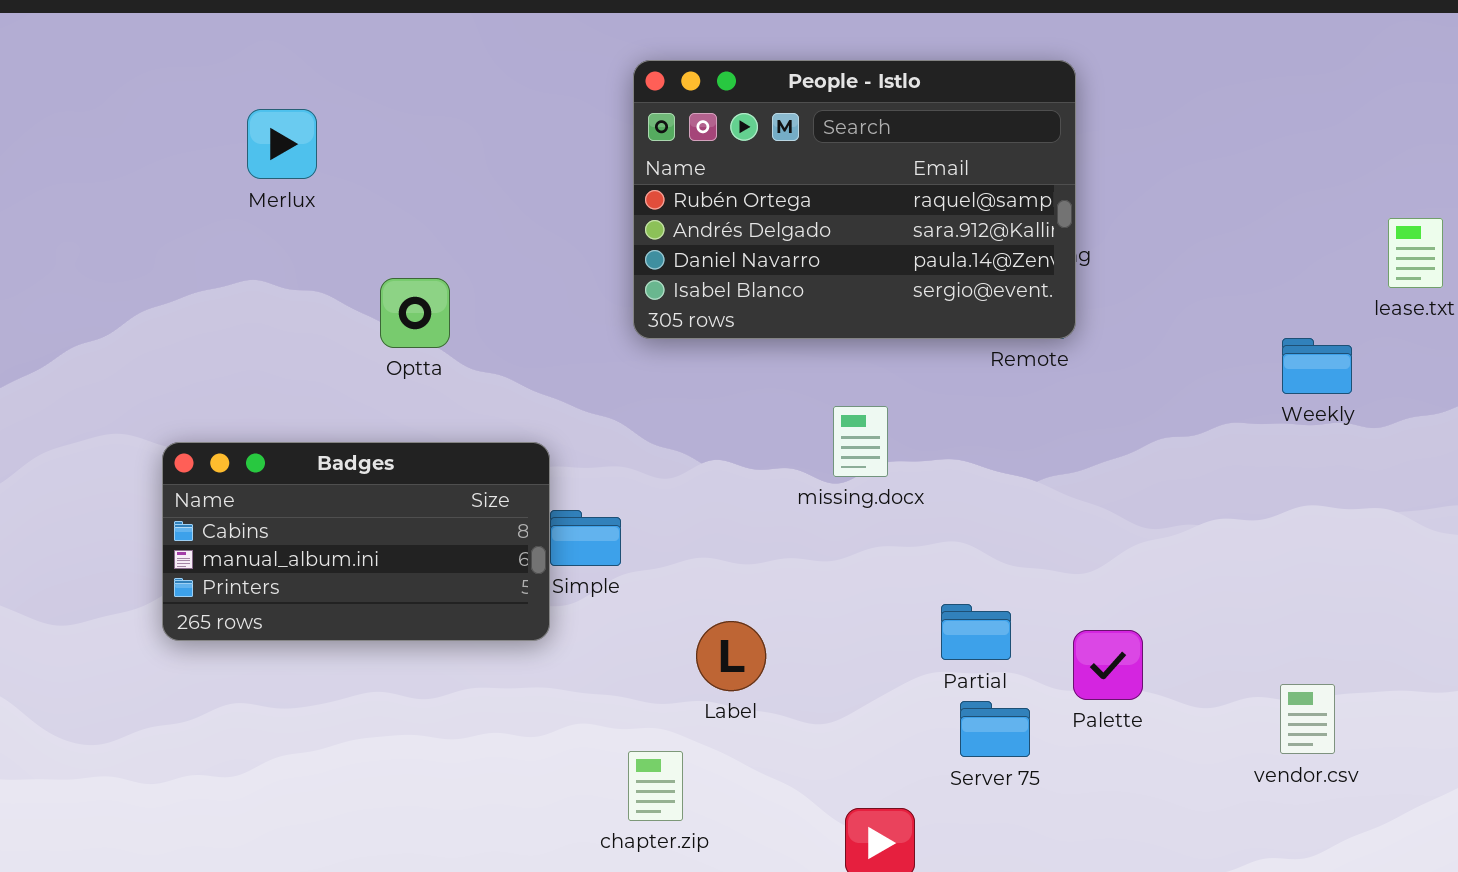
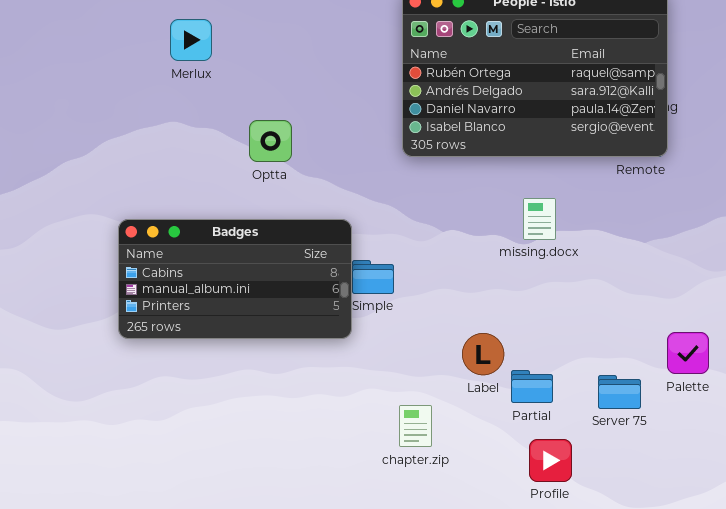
Partial: [941,604,1011,660] -> [511,370,553,403], moved
Label: [696,621,766,691] -> [462,333,504,375], moved

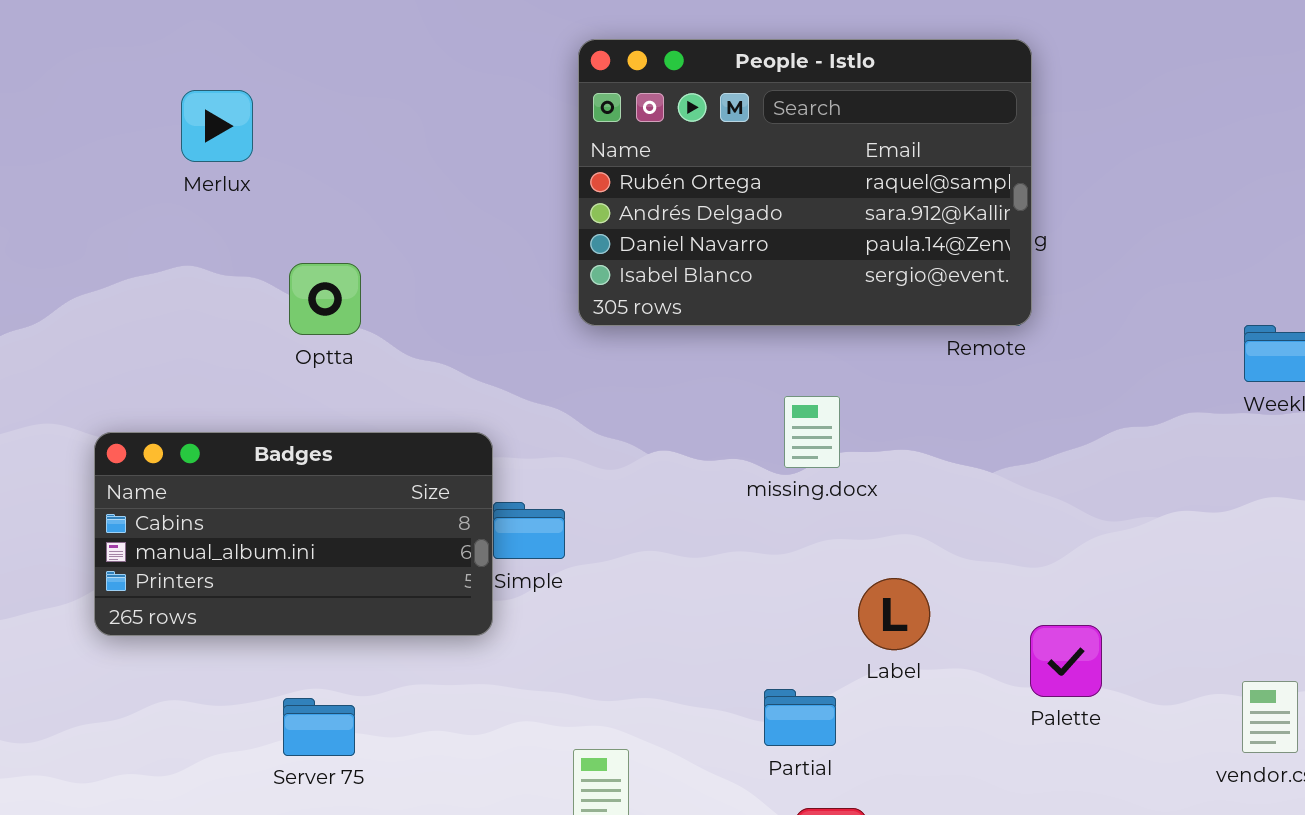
Optta: [249,120,292,162] -> [289,263,361,335], moved
Label: [462,333,504,375] -> [858,578,930,650], moved
Server 75: [598,375,641,409] -> [283,698,355,756], moved

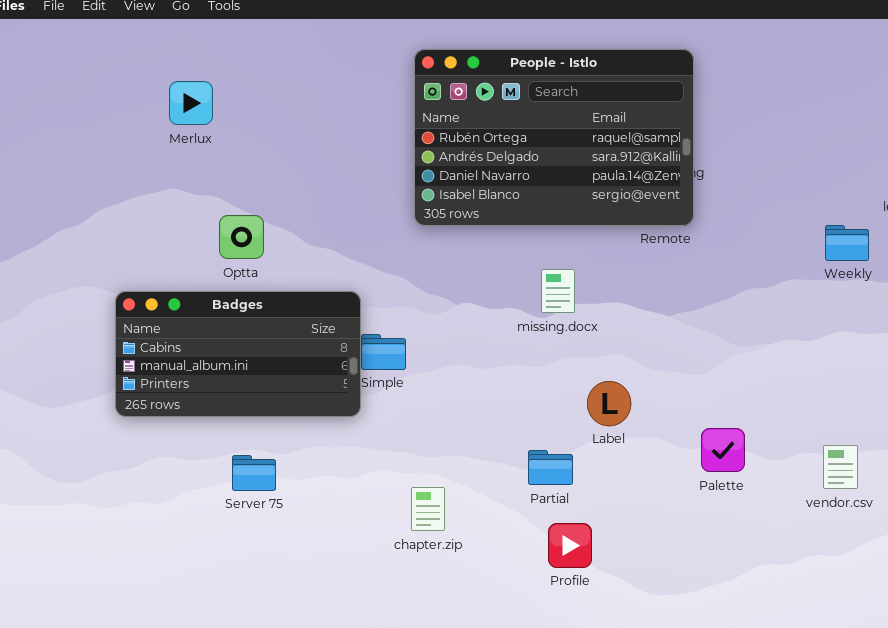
Optta: [289,263,361,335] -> [219,215,264,259], moved
Palette: [1030,625,1102,697] -> [701,428,745,472], moved

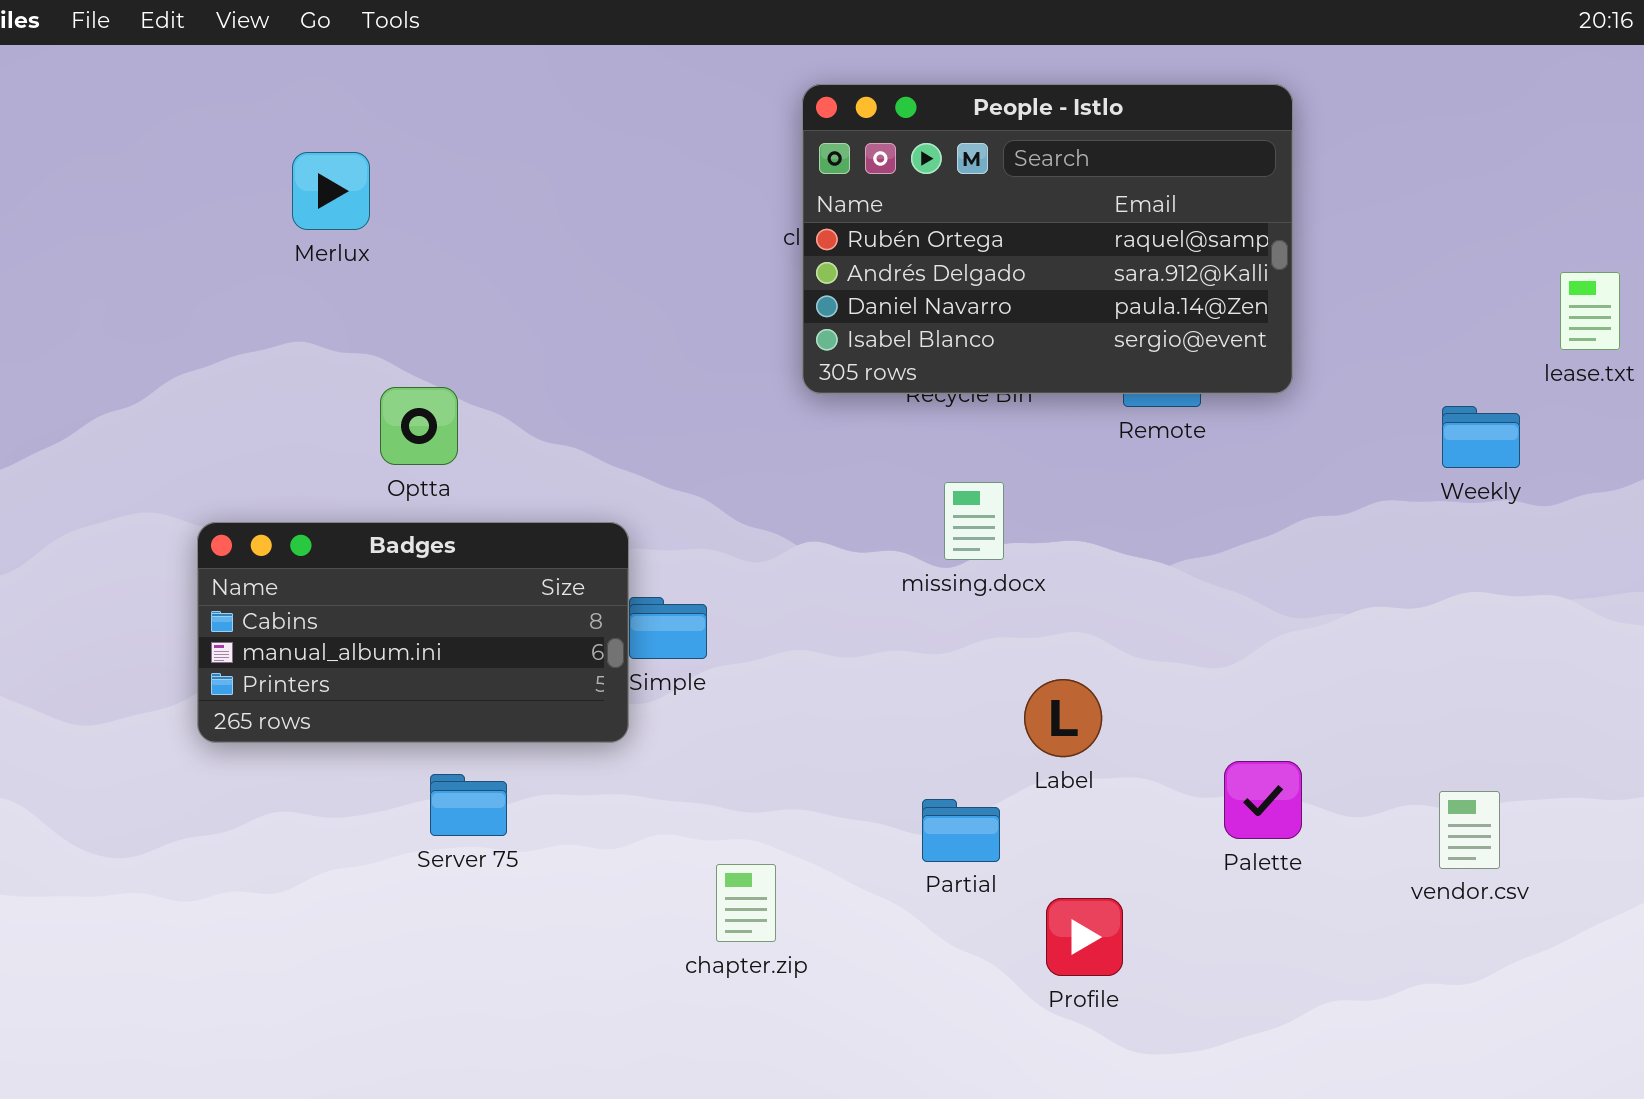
People - Istlo: [414,49,694,226] -> [802,84,1293,394], moved
Server 75: [232,455,276,491] -> [430,774,507,836], moved
Profile: [548,523,592,568] -> [1046,898,1123,976], moved

